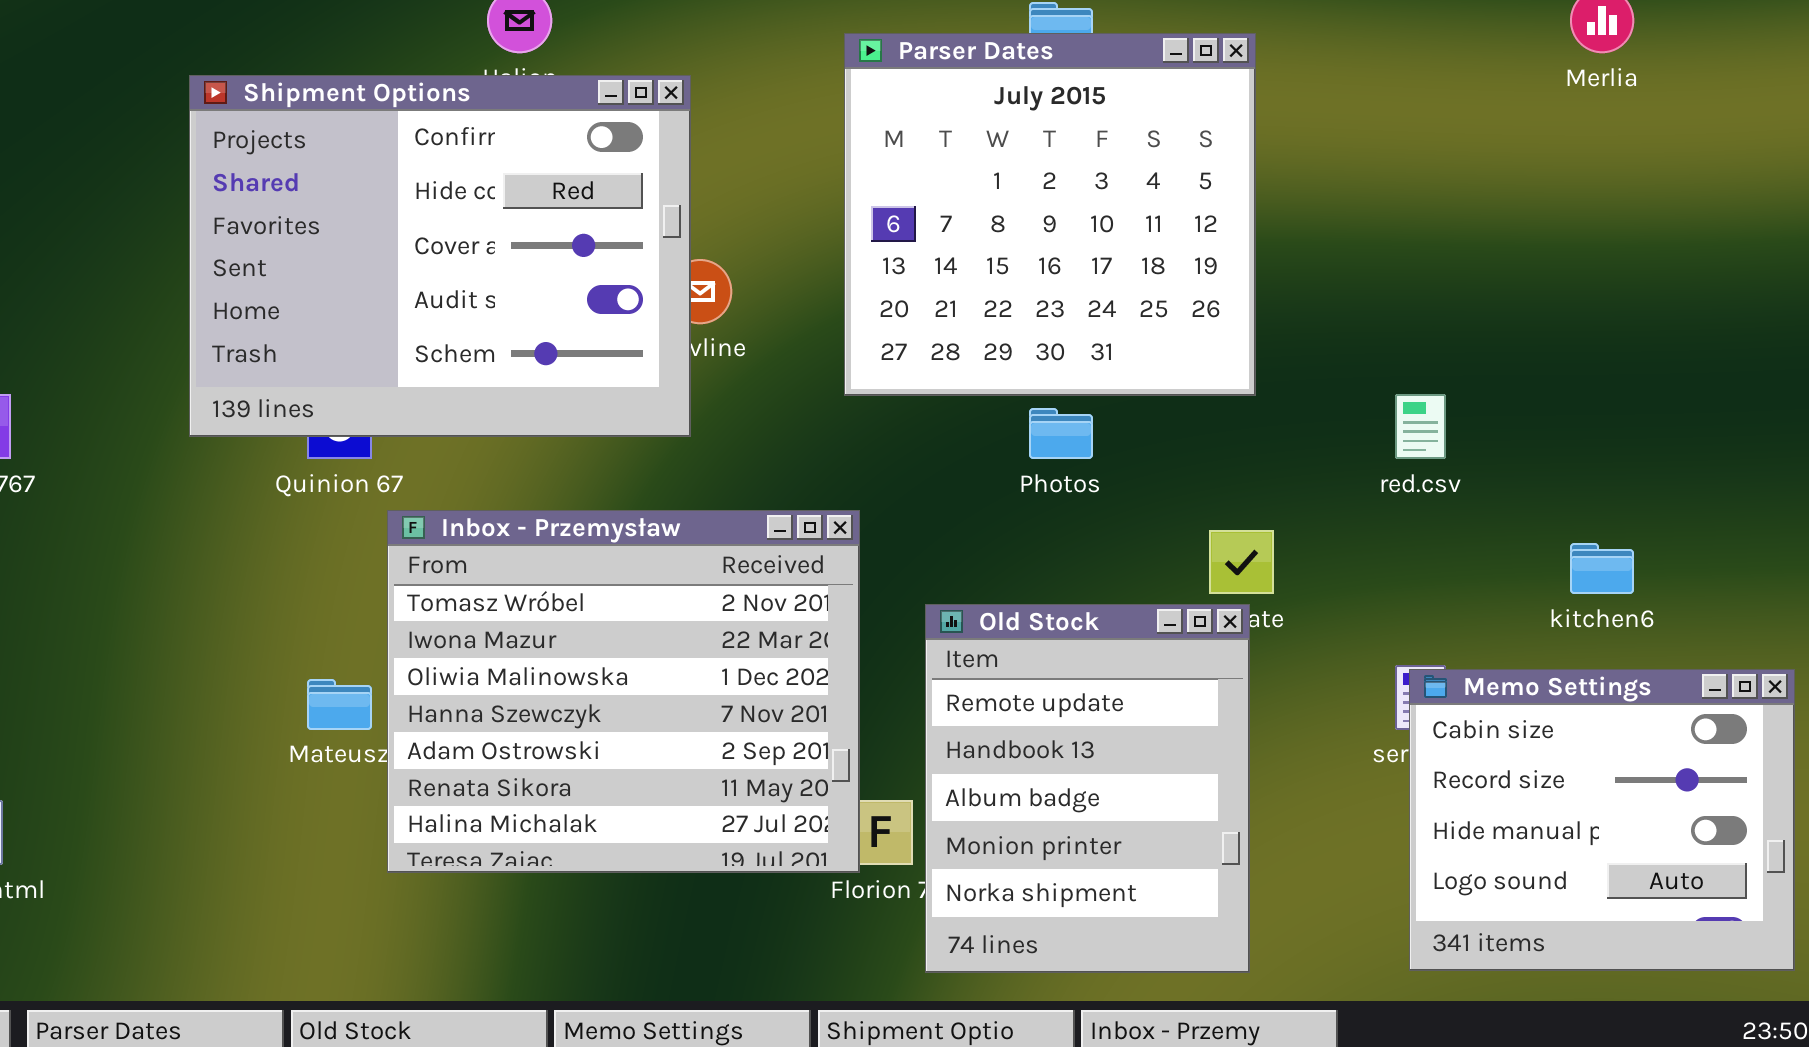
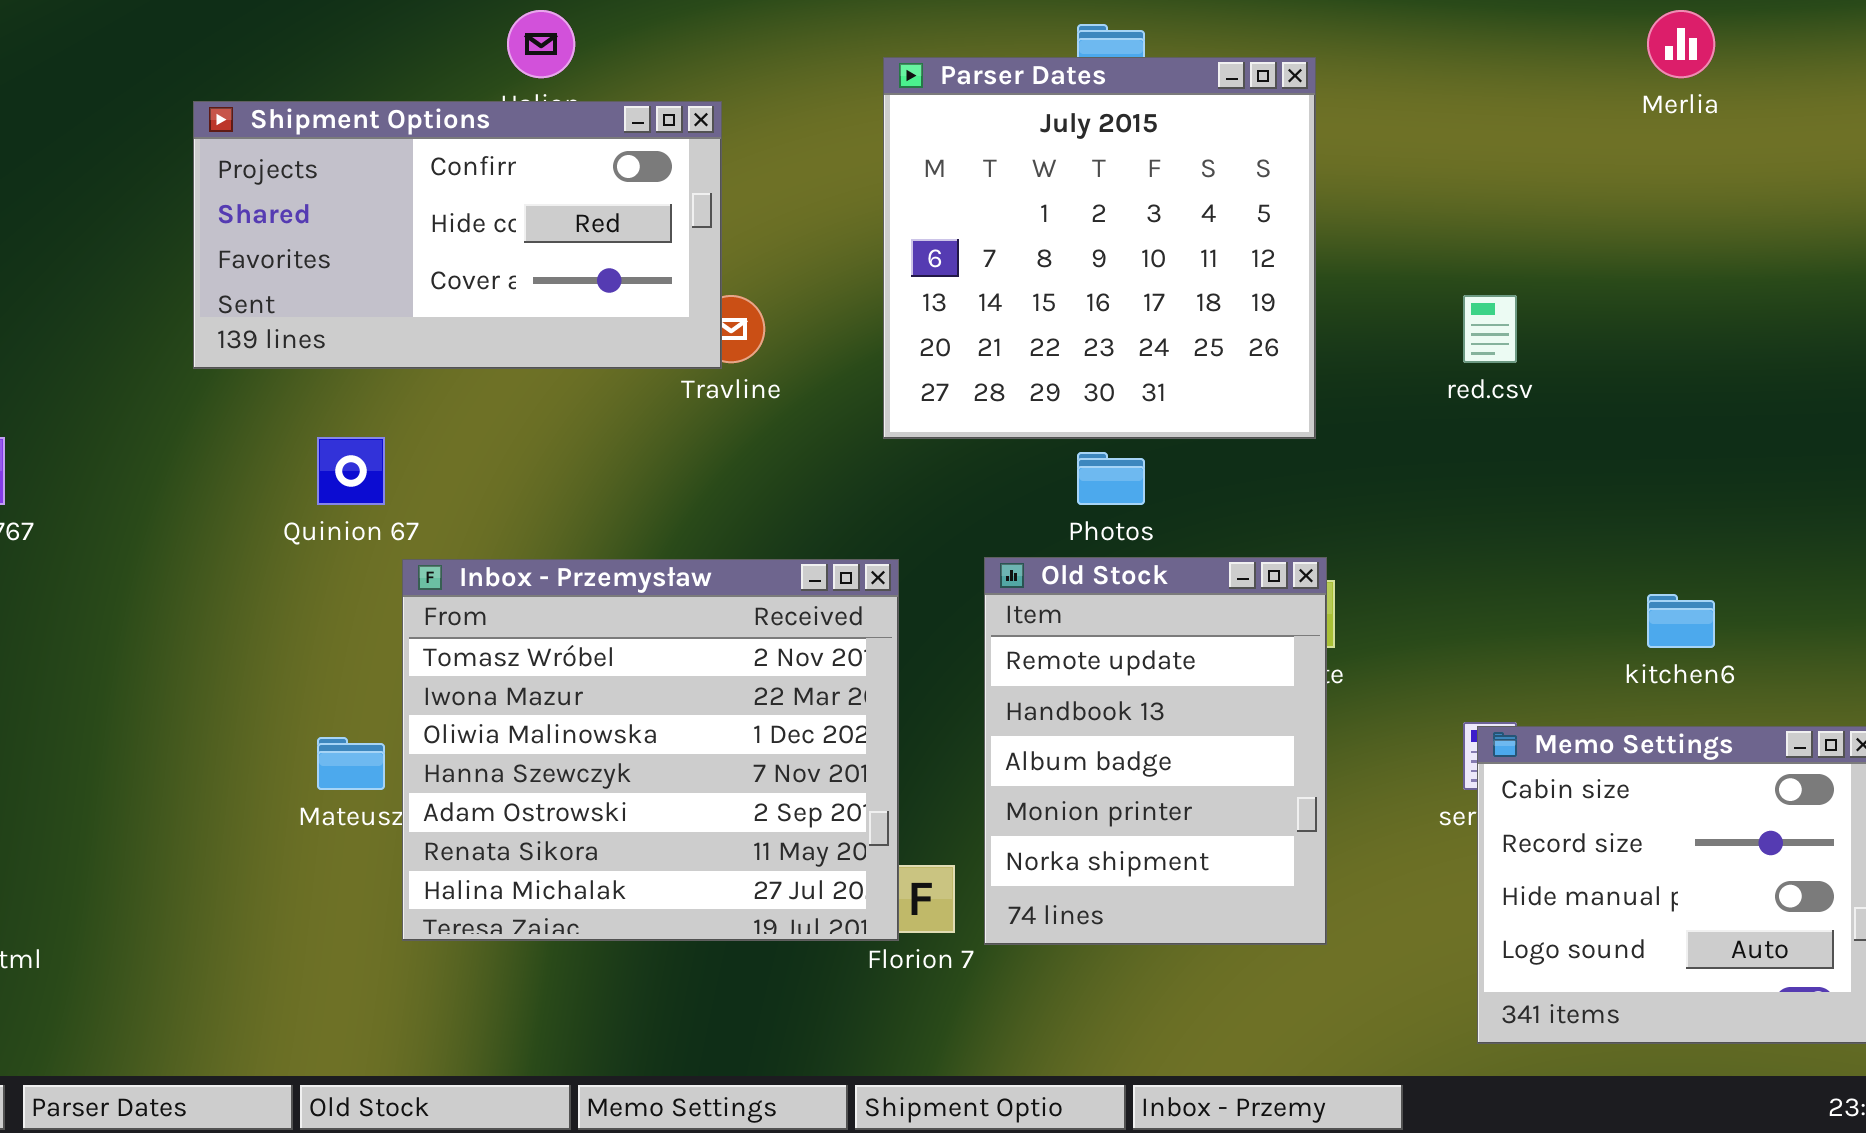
Shipment Options: [189,75,691,437] -> [193,101,722,369], resized
red.csv: [1395,394,1446,459] -> [1463,295,1517,363], moved
Old Stock: [925,604,1250,973] -> [984,557,1327,945], moved

